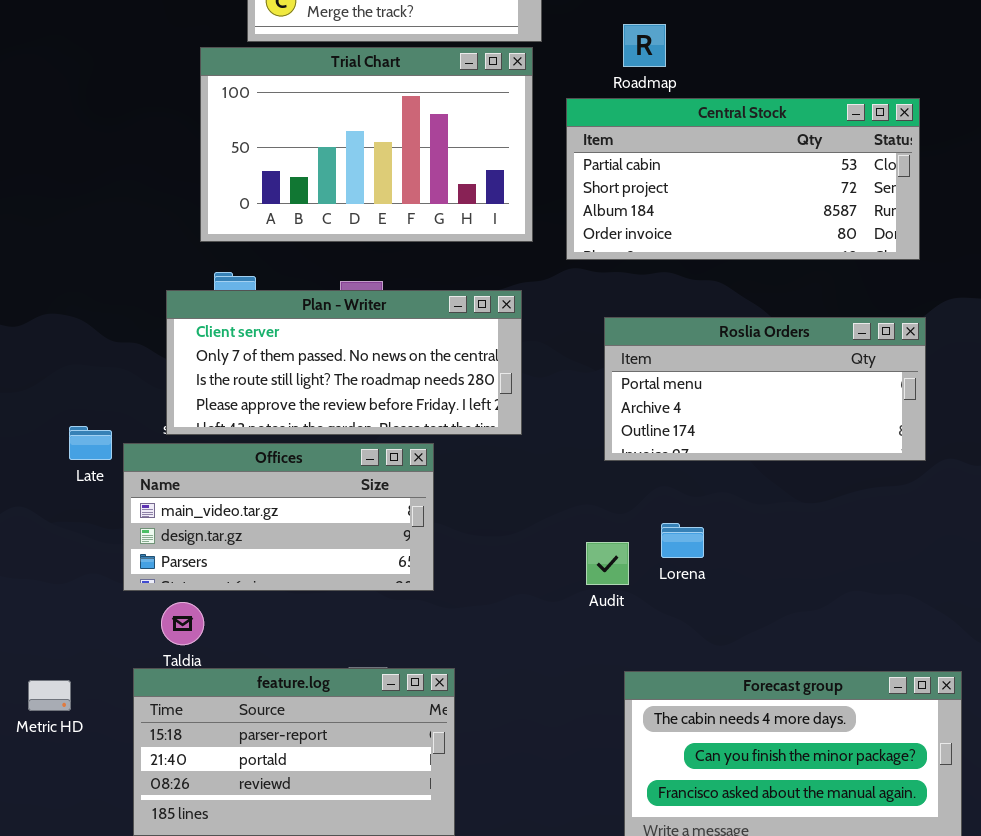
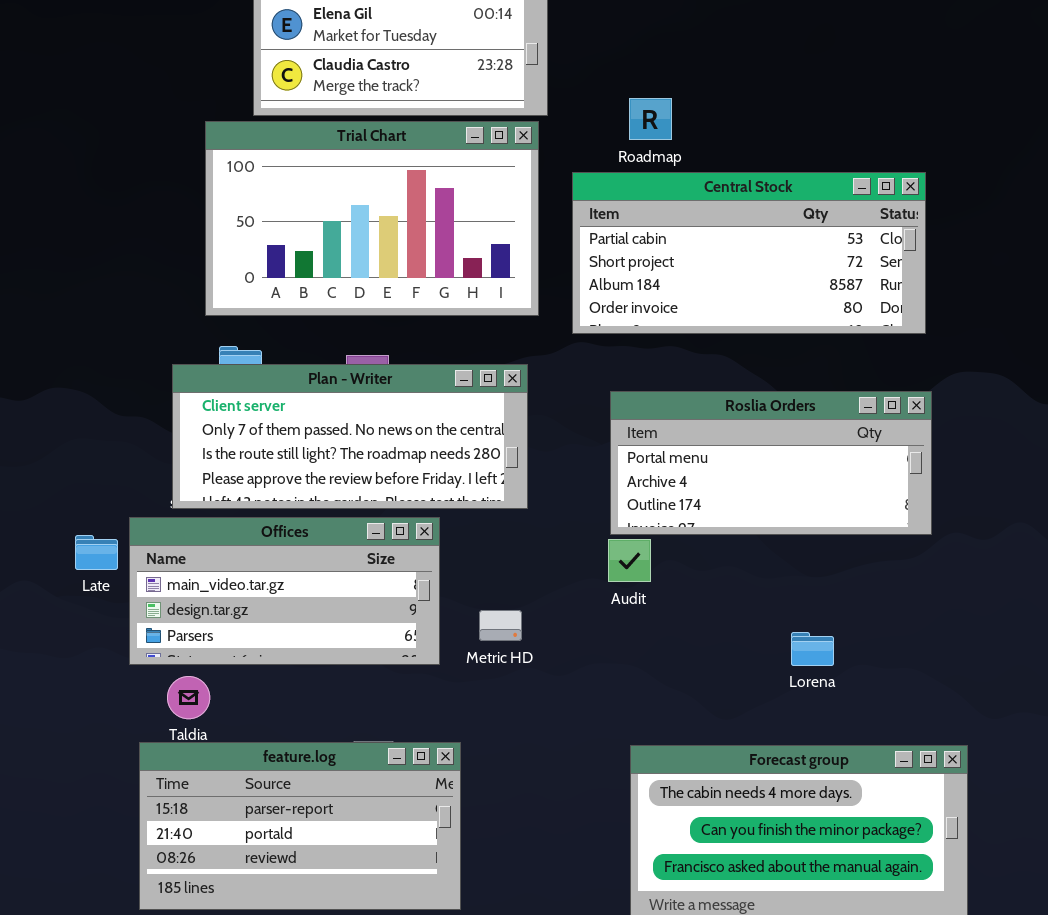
Late: [69,426,112,460] -> [75,535,118,570], moved
Lorena: [661,523,704,558] -> [791,632,834,666], moved
Audit: [586,542,629,585] -> [608,539,651,582], moved
Metric HD: [28,680,71,711] -> [479,610,522,641], moved

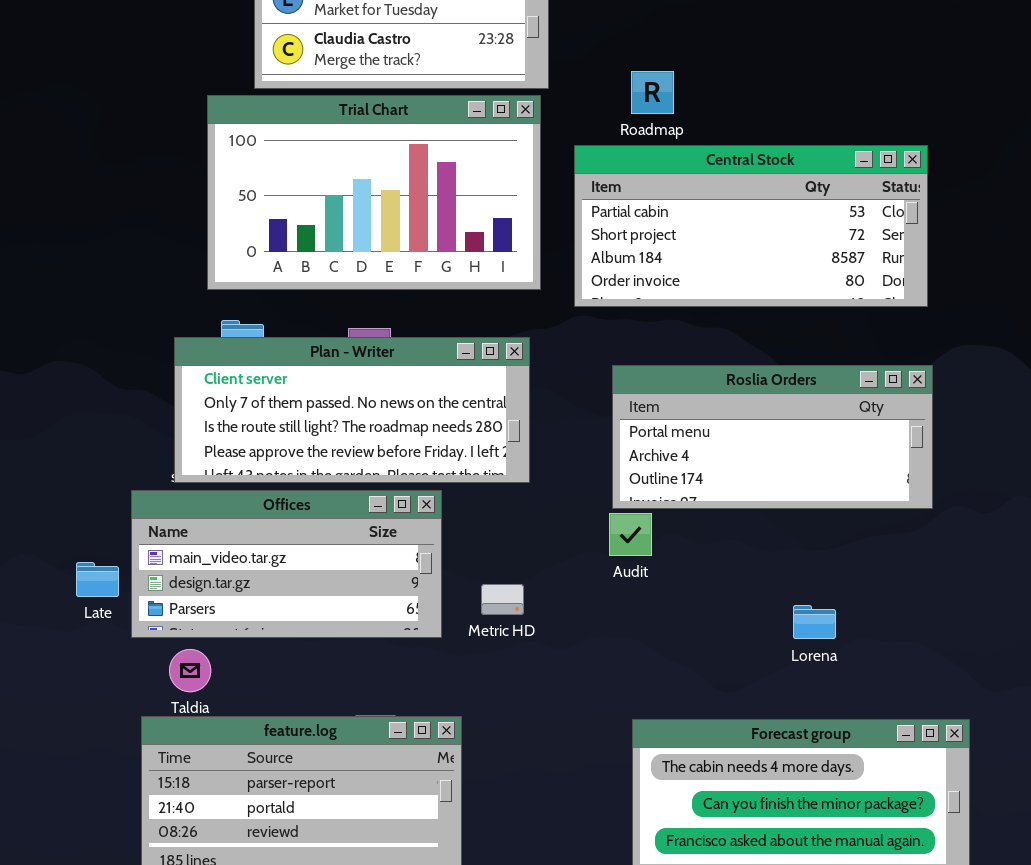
Late: [75,535,118,570] -> [76,562,119,597], moved

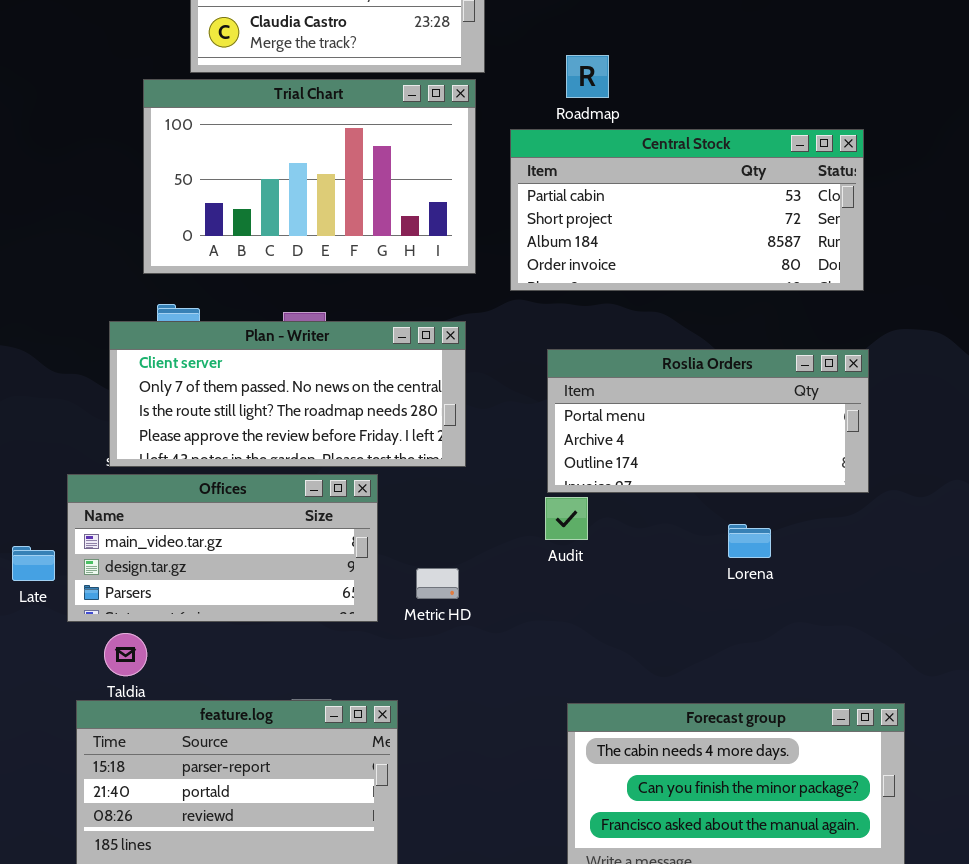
Lorena: [793,605,836,639] -> [728,524,771,558], moved

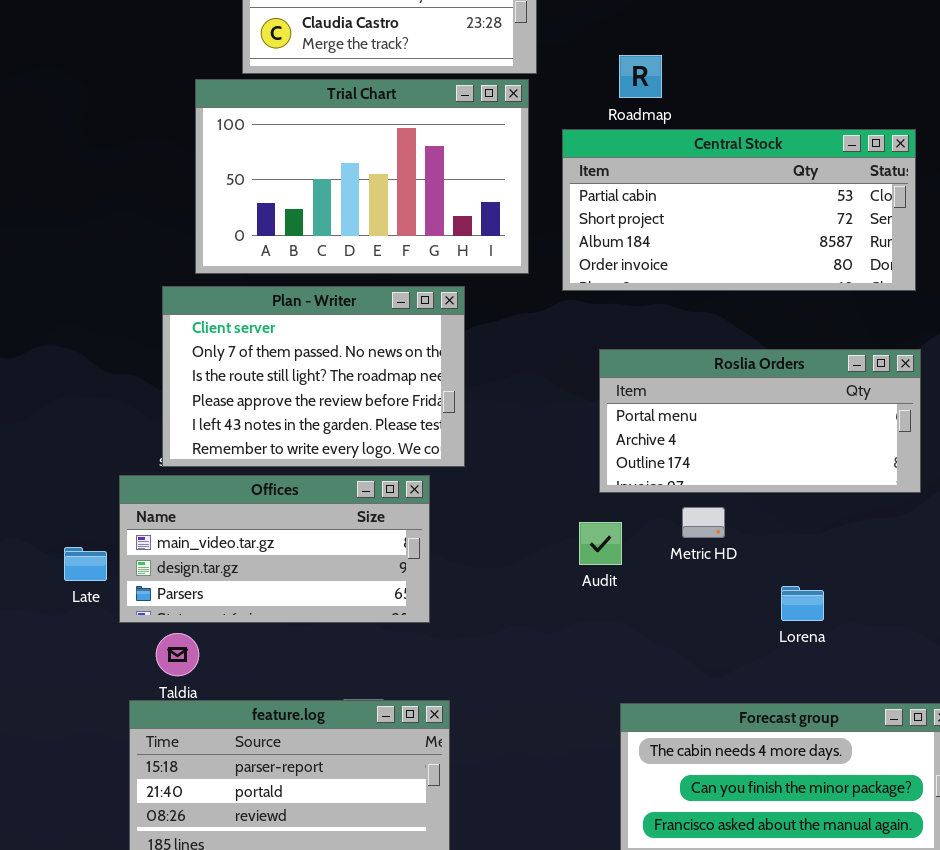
Plan - Writer: [109,321,466,467] -> [162,286,465,467], resized
Audit: [545,497,588,540] -> [579,522,622,565], moved
Lorena: [728,524,771,558] -> [781,586,824,621], moved
Metric HD: [416,568,459,599] -> [682,507,725,538], moved

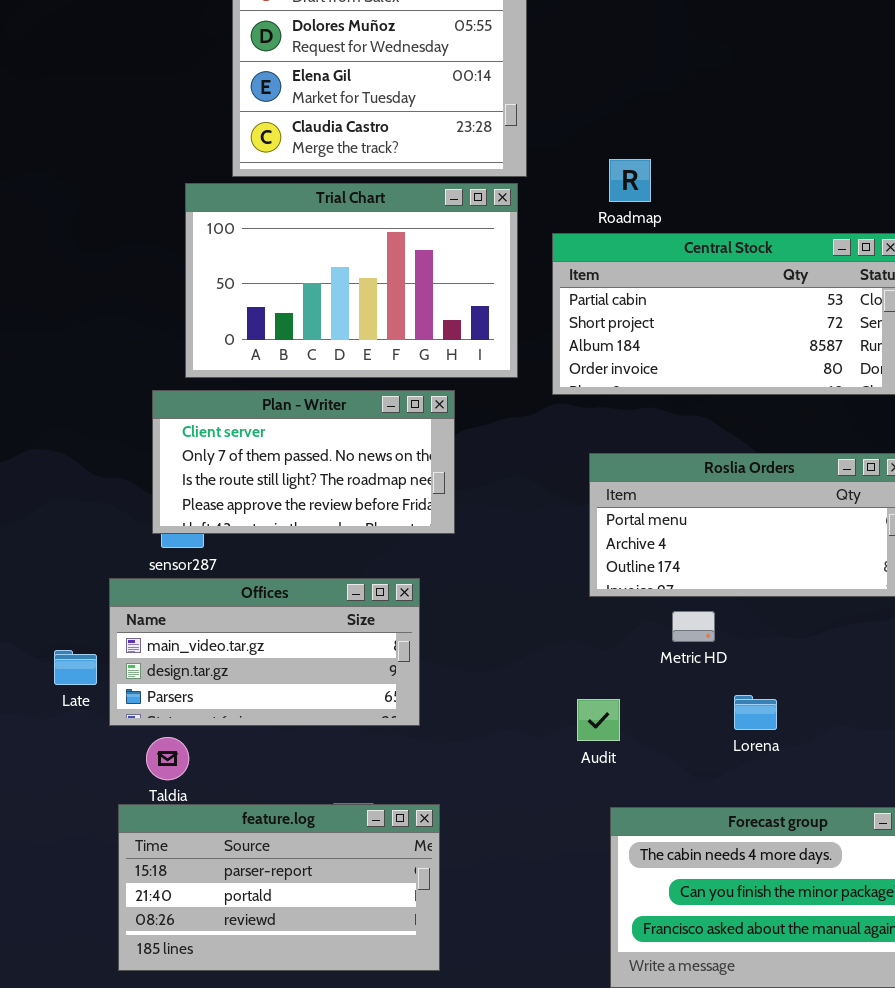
Plan - Writer: [162,286,465,467] -> [152,390,455,534], resized
Audit: [579,522,622,565] -> [577,699,620,741], moved
Lorena: [781,586,824,621] -> [734,695,777,730], moved

